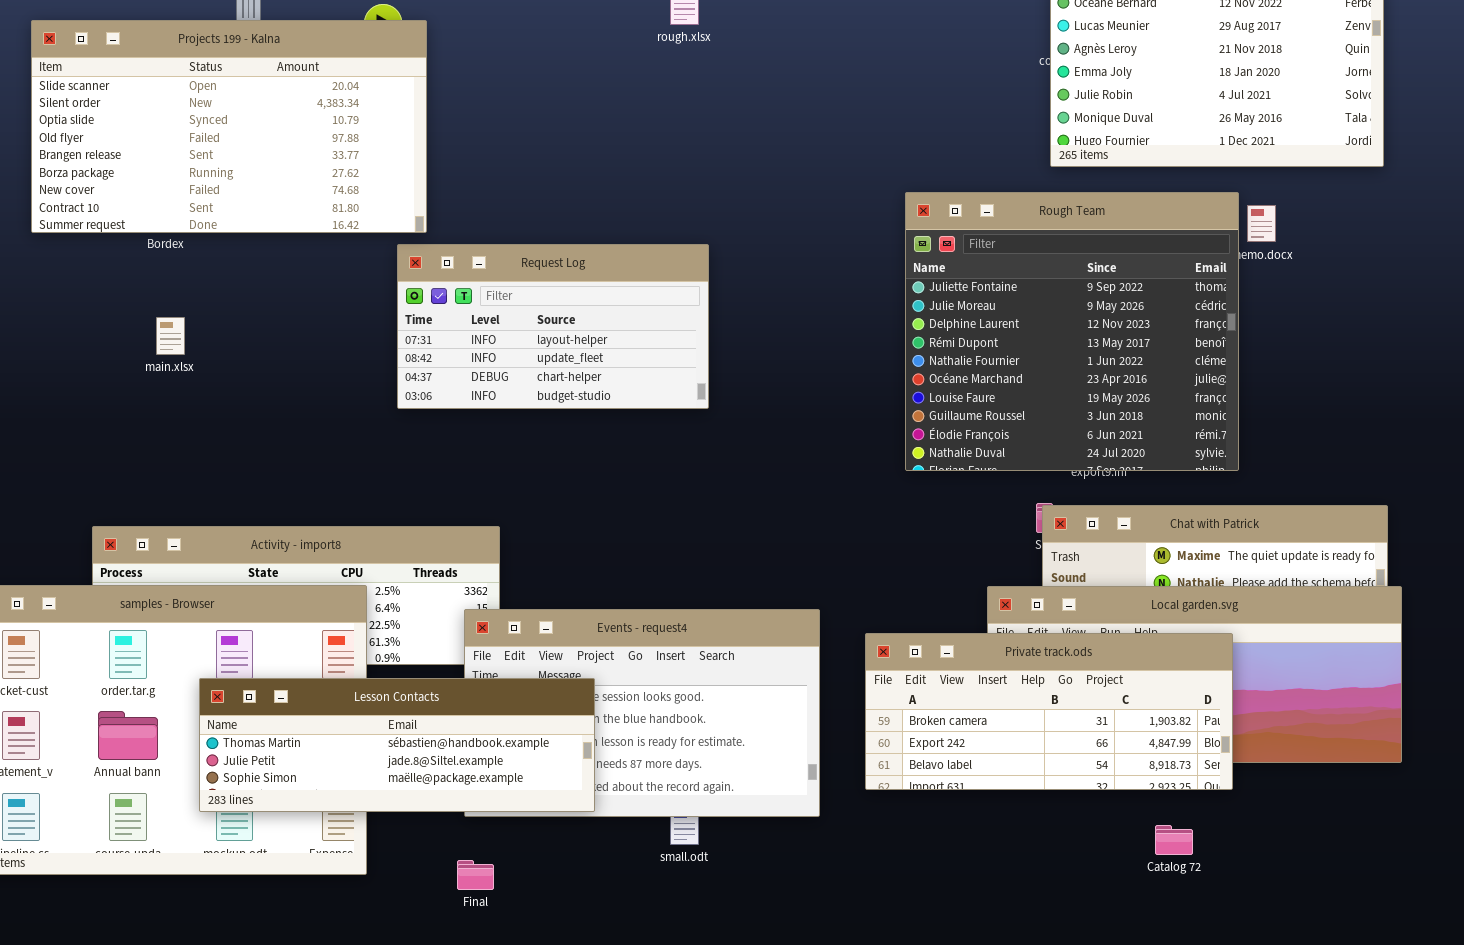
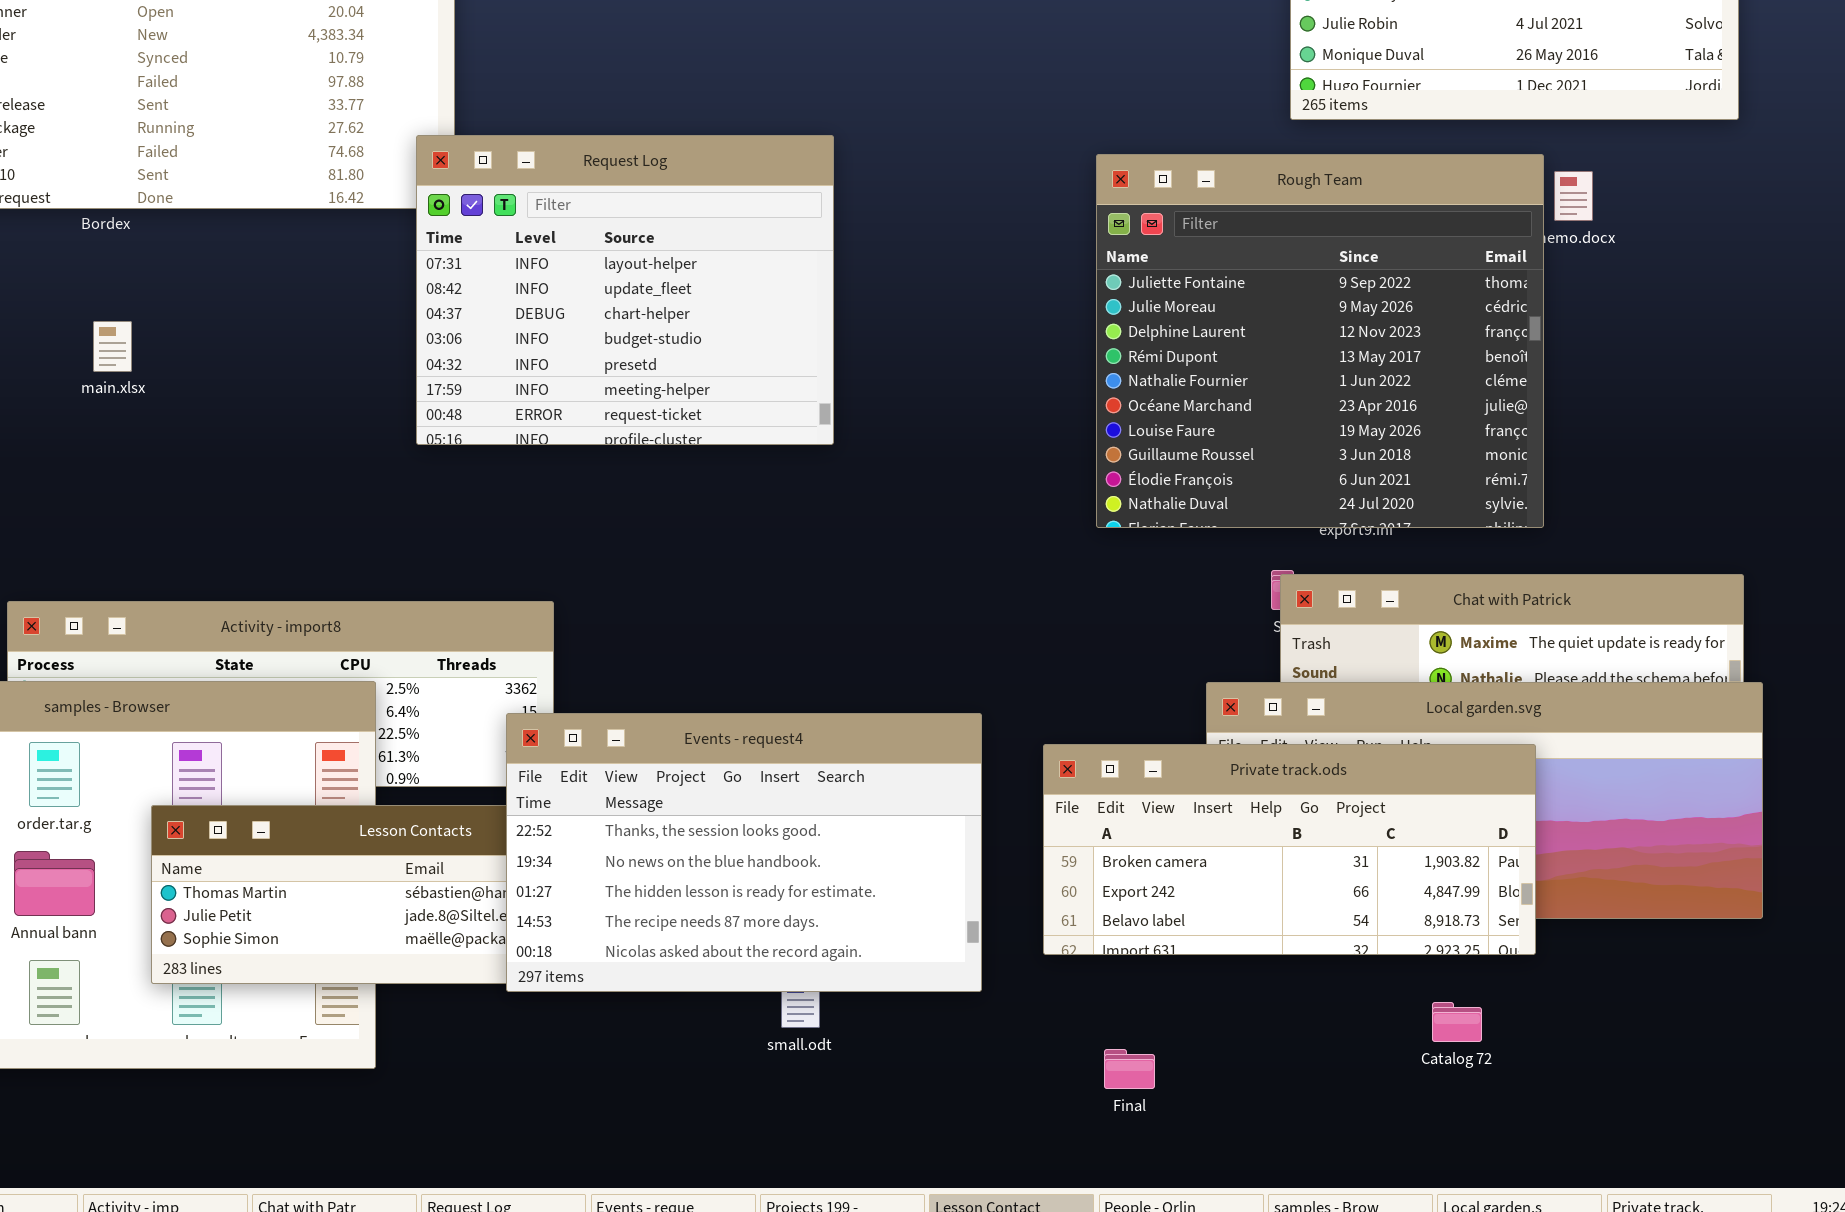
Request Log: [397,244,709,409] -> [416,135,834,445], resized
Events - request4: [464,609,820,817] -> [506,713,982,992], raised
Final: [457,860,494,890] -> [1104,1049,1155,1089], moved

